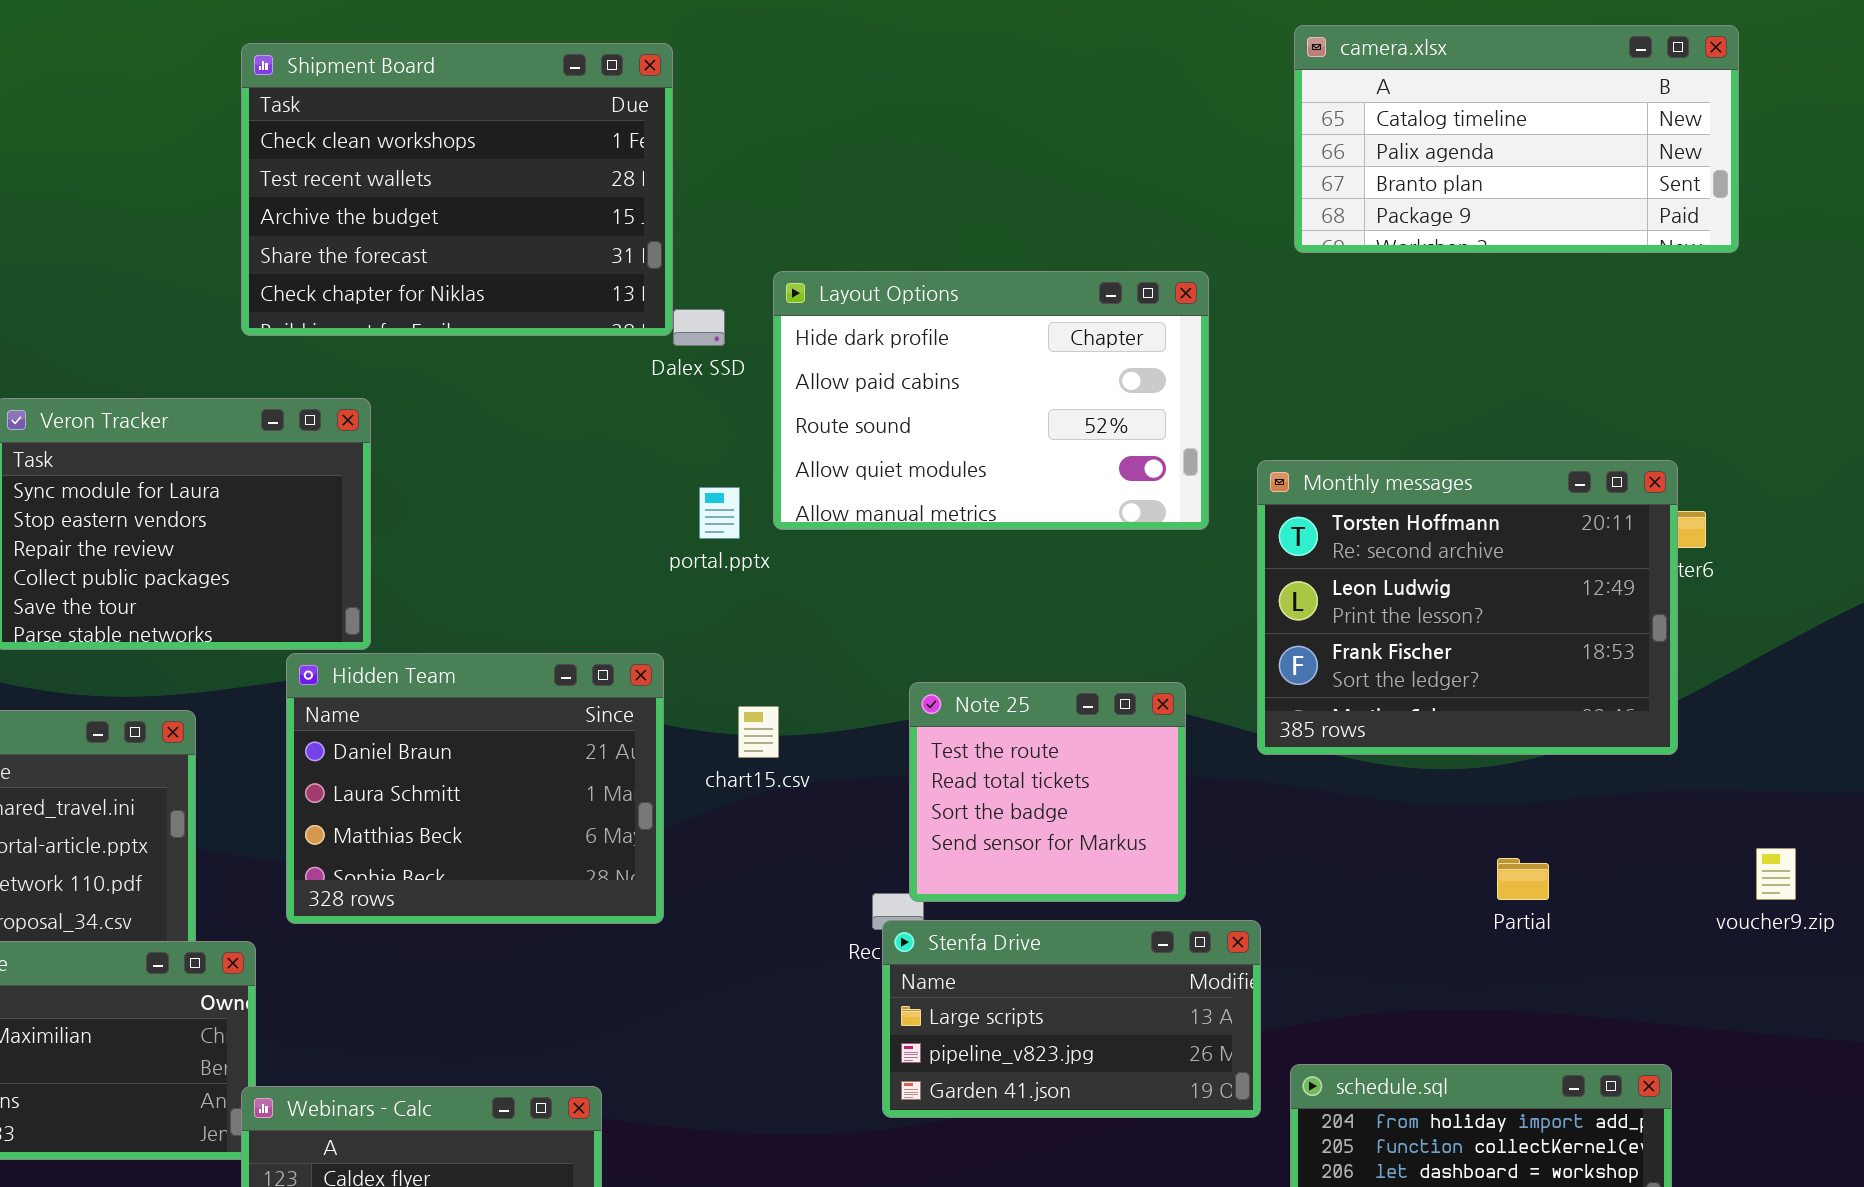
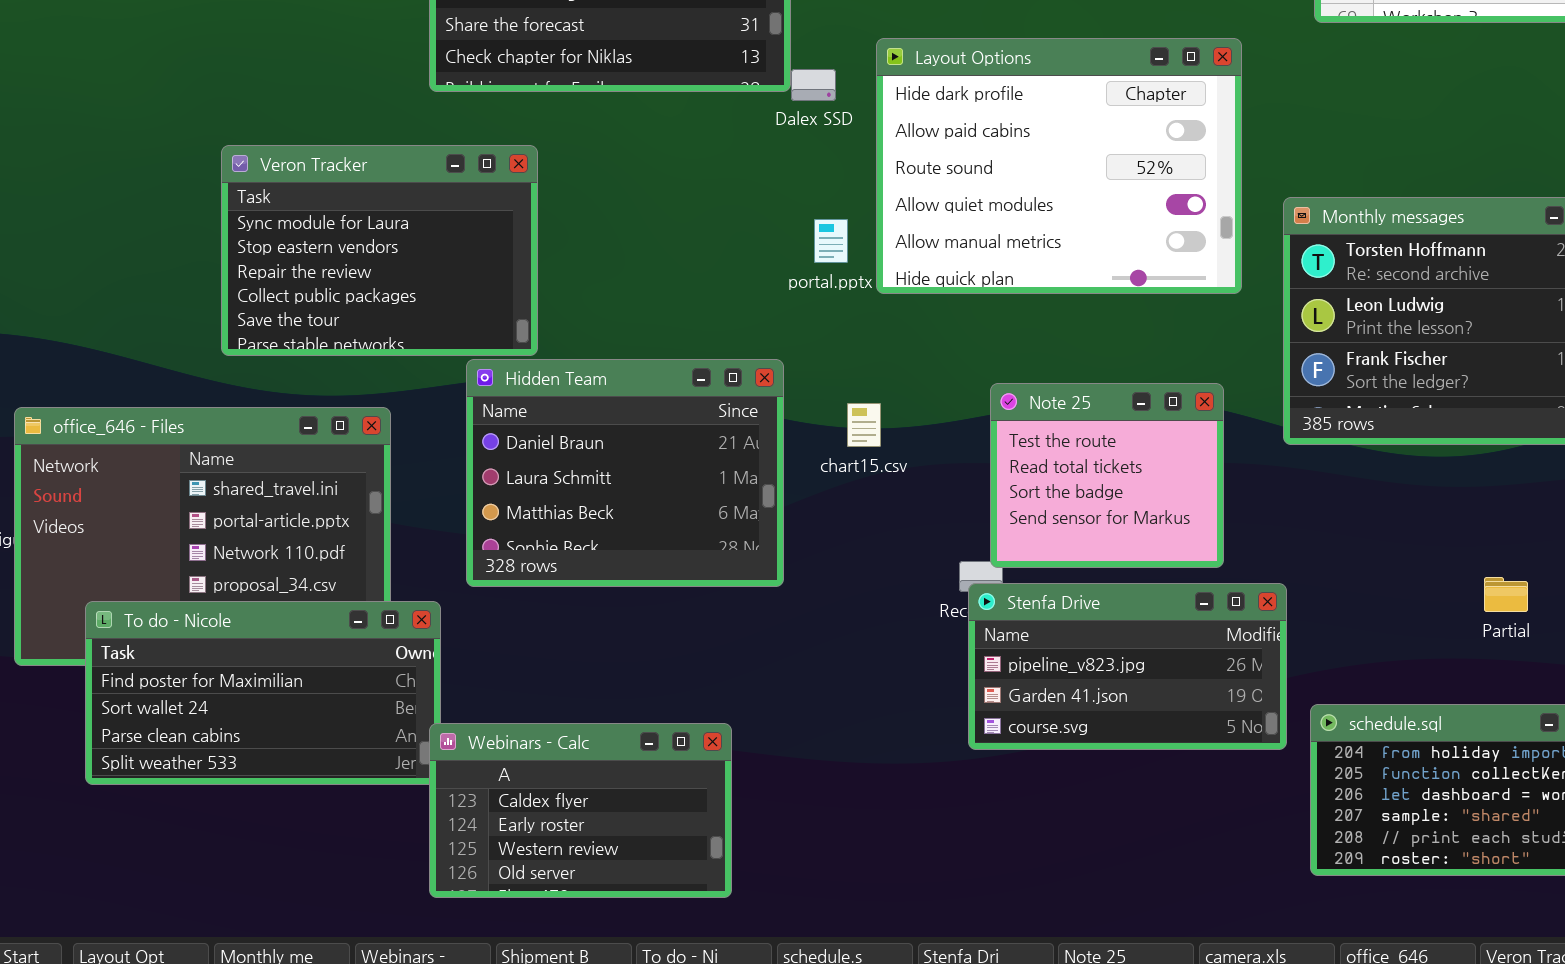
Layout Options: [773,271,1209,530] -> [876,38,1242,294], resized
Partial: [1497,858,1549,900] -> [1484,577,1528,612], moved
Stenfa Drive: [882,920,1261,1118] -> [968,583,1287,750], scrolled down 1 row

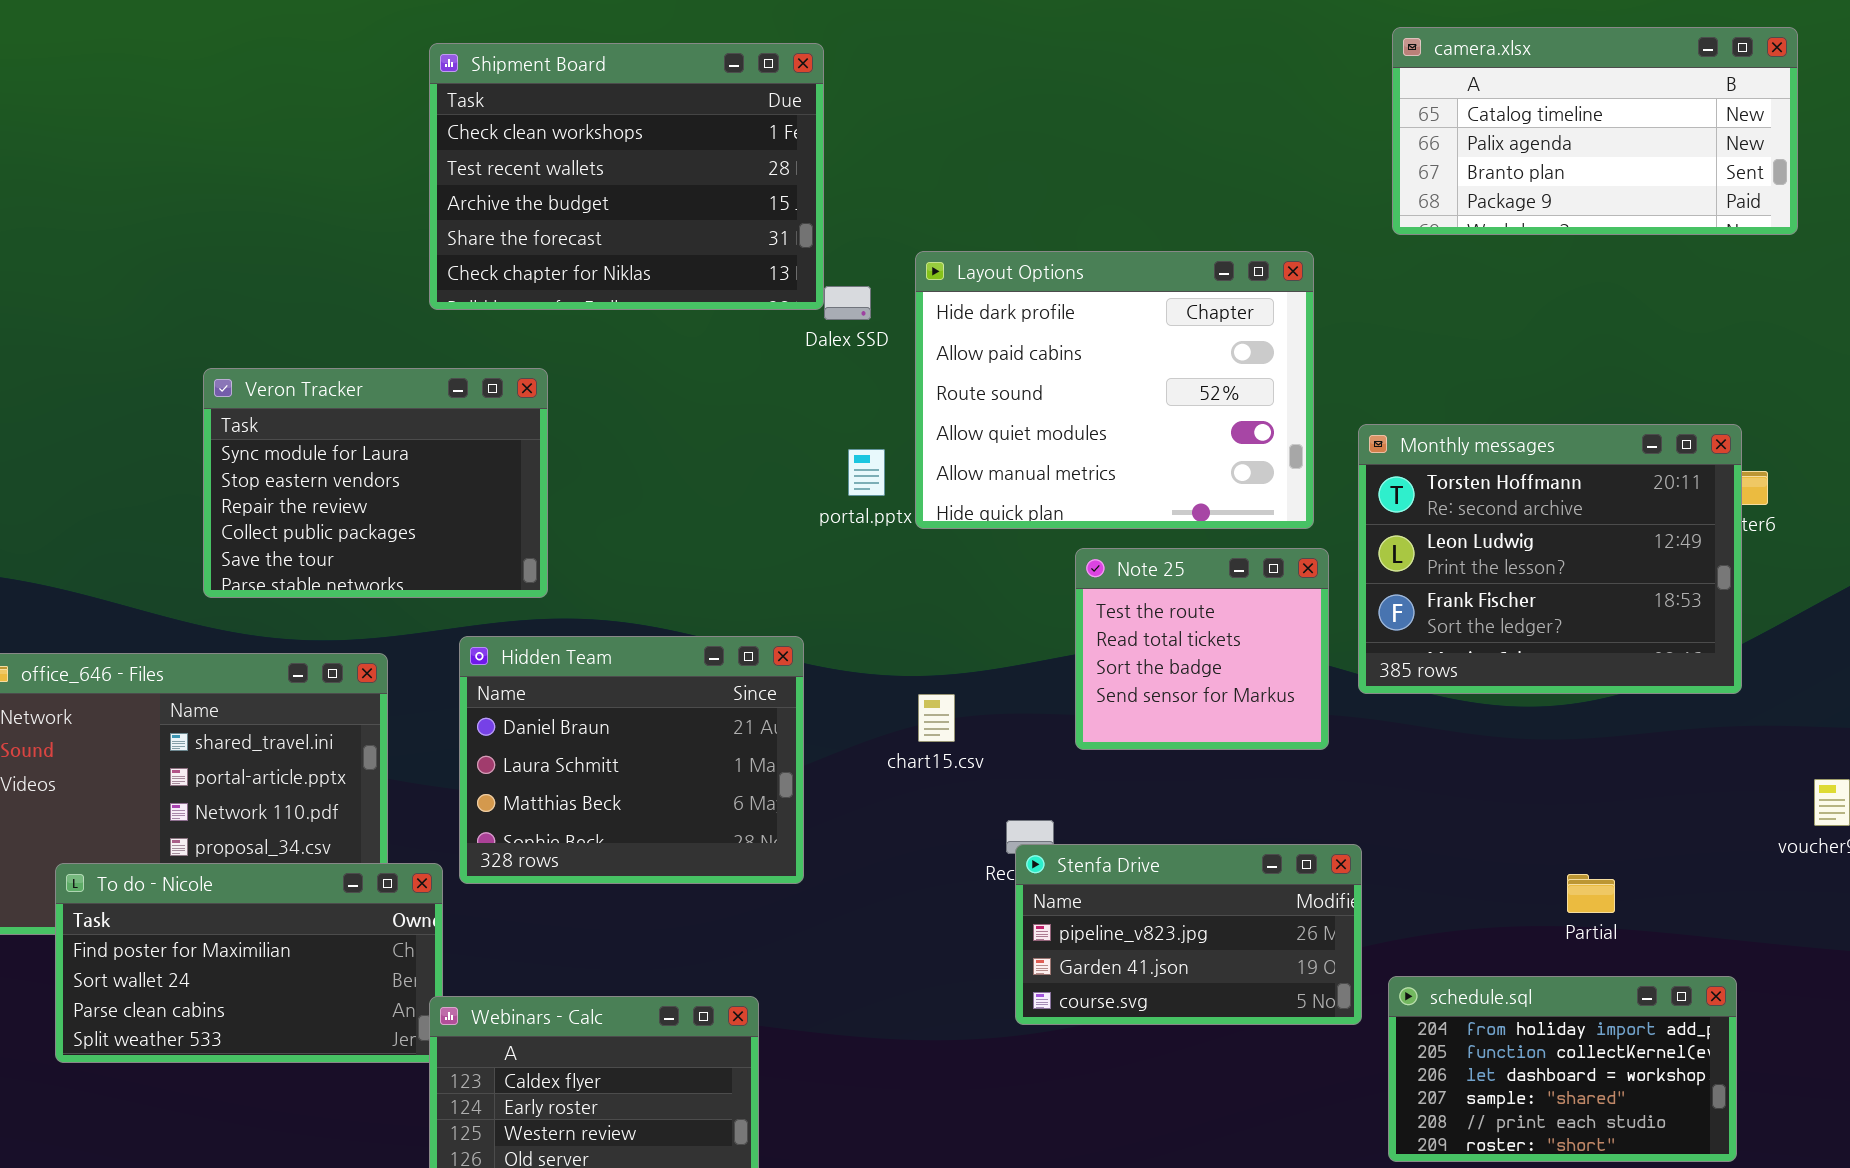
Hidden Team: [466,359,784,587] -> [459,636,804,884], moved
Note 25: [990,383,1224,568] -> [1075,548,1329,750], moved
chart15.csv: [847,403,881,447] -> [918,694,955,742], moved
Partial: [1484,577,1528,612] -> [1567,874,1615,913], moved

